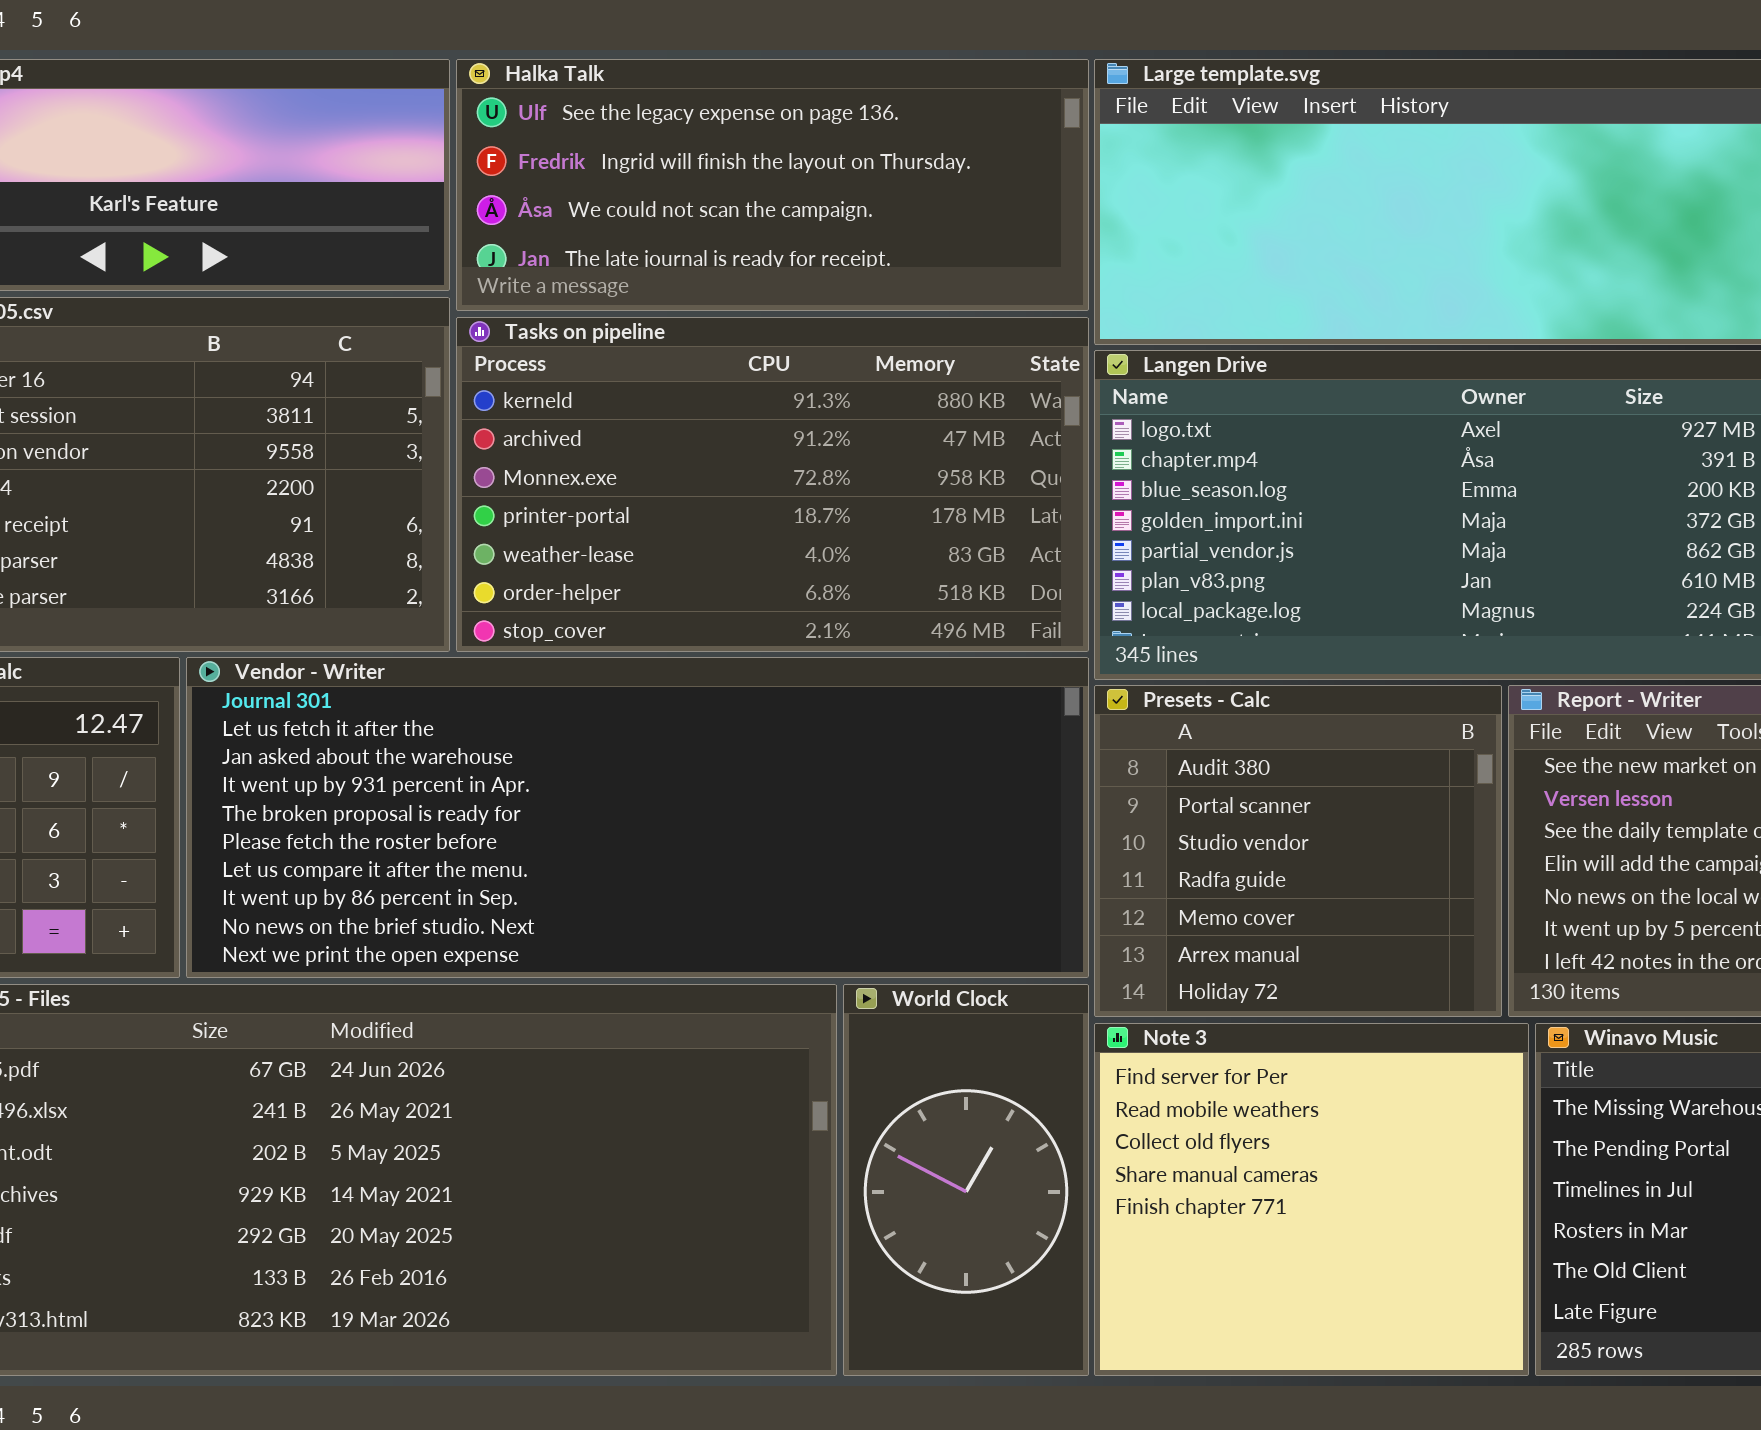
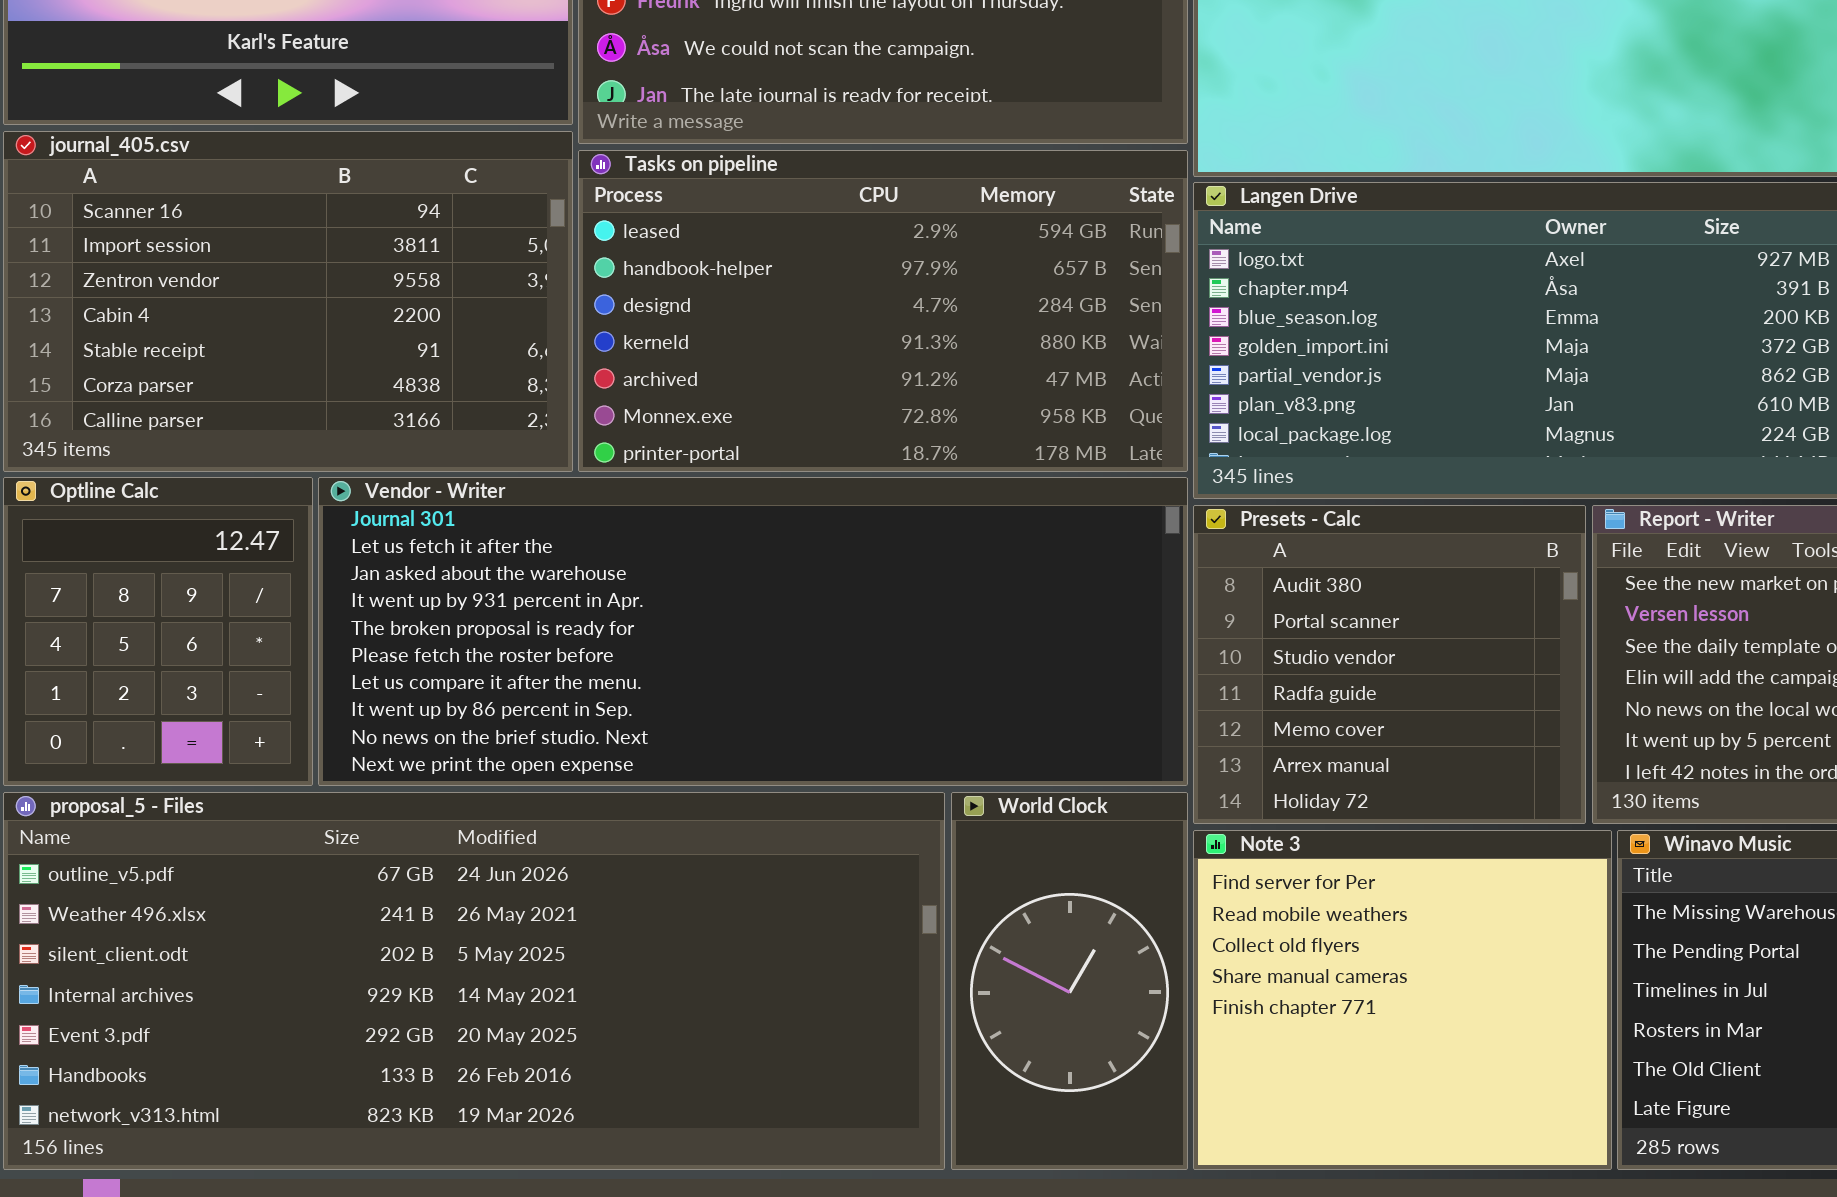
Tasks on pipeline: [456,317,1089,652] -> [578,150,1188,472], scrolled up 3 rows

